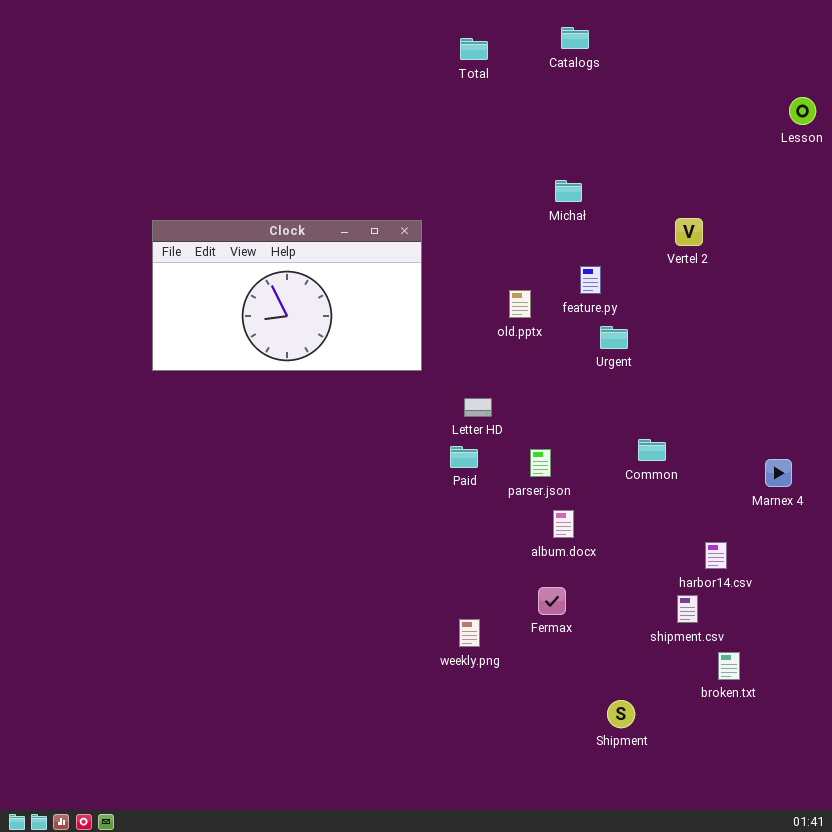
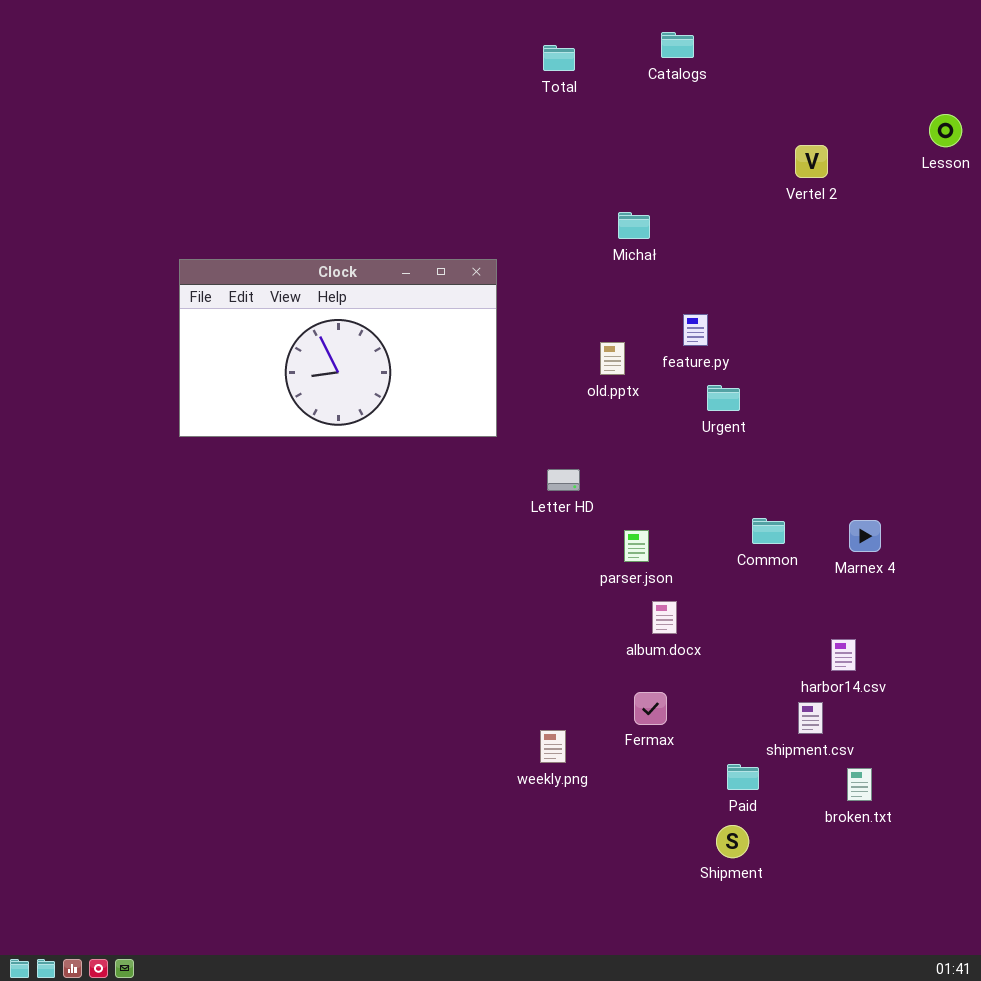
Michał: [555,180,582,202] -> [618,212,650,239], moved
Vertel 2: [675,218,703,246] -> [795,145,828,178], moved
Paid: [450,446,478,468] -> [727,764,759,790], moved
Marnex 4: [765,459,792,487] -> [849,520,881,552], moved

